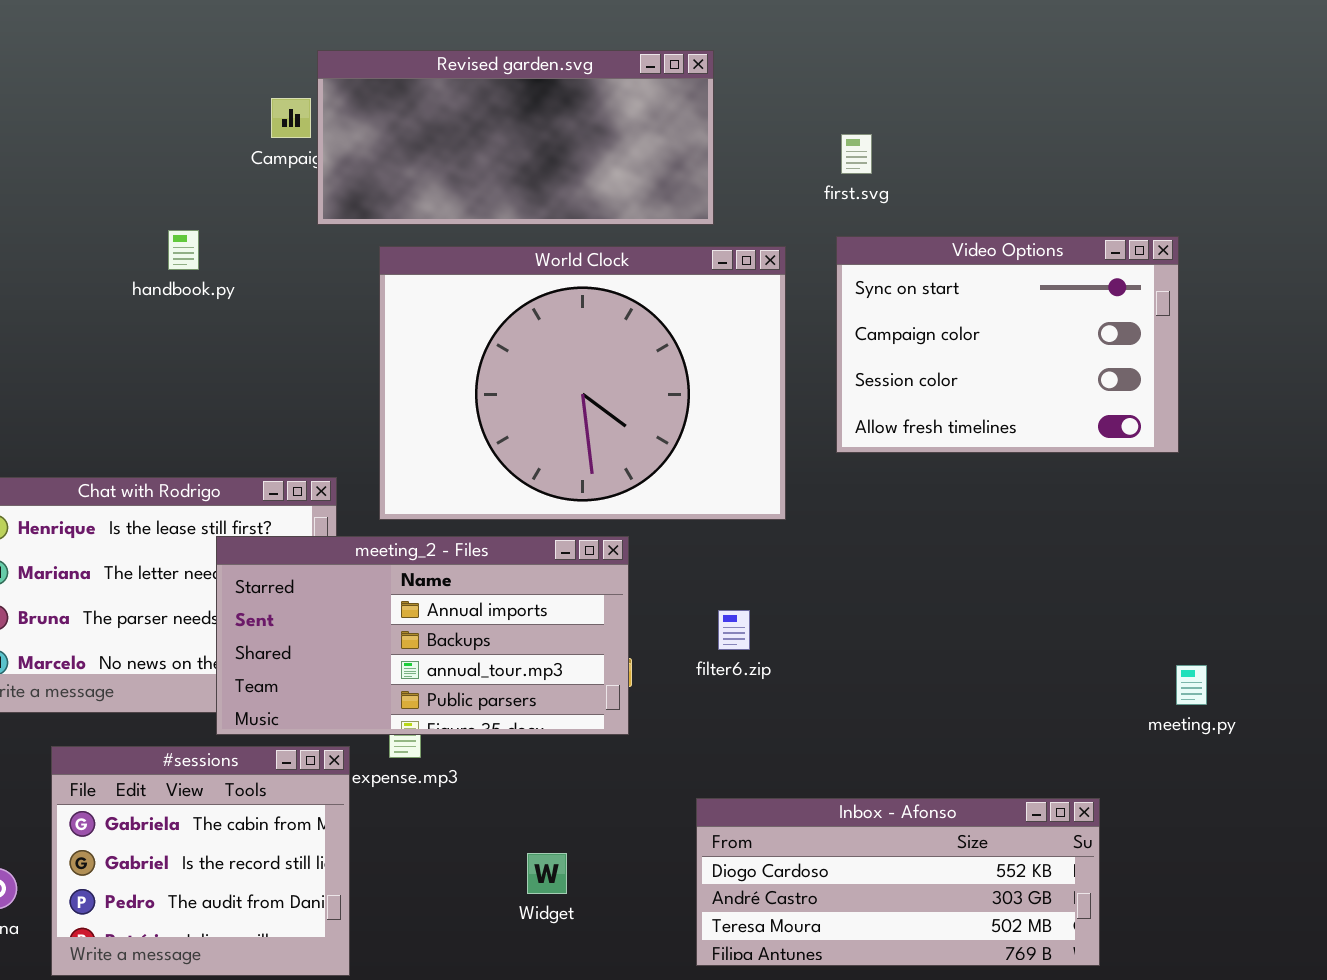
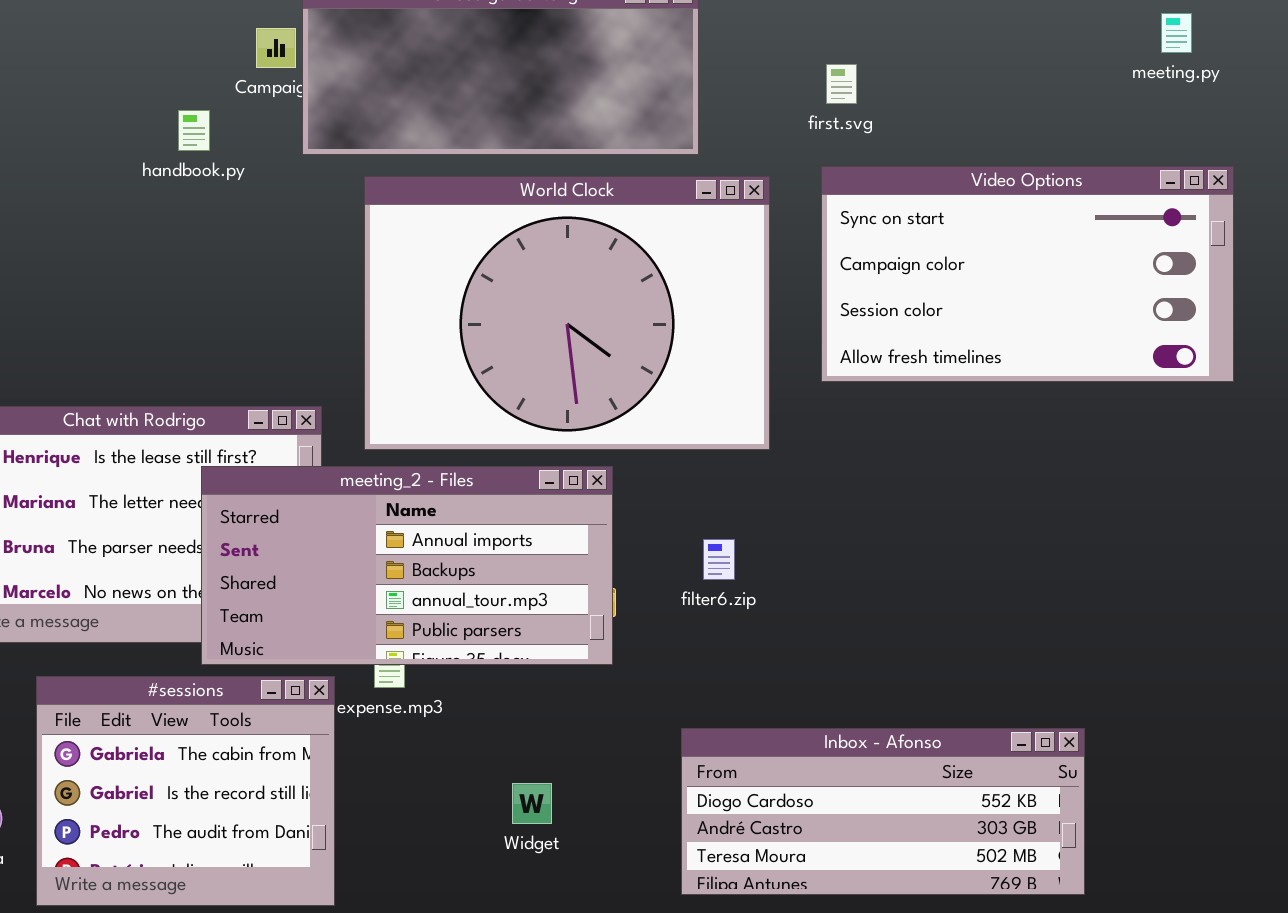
handbook.py: [168,230,199,270] -> [178,110,210,151], moved
Video Options: [836,236,1179,453] -> [821,166,1234,382], resized
meeting.py: [1176,665,1207,705] -> [1161,13,1192,53], moved

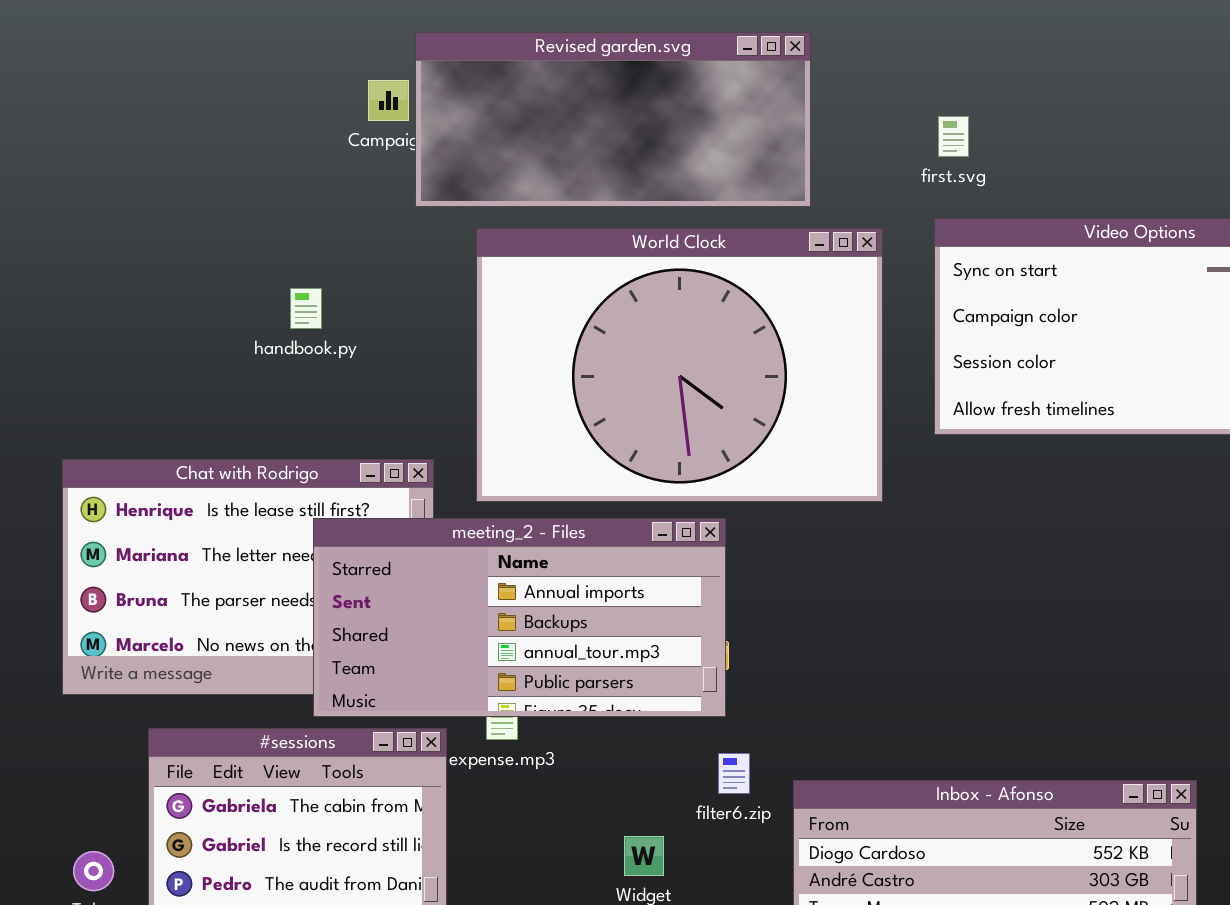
handbook.py: [178,110,210,151] -> [290,288,322,329], moved
filter6.zip: [703,539,735,580] -> [718,753,750,794], moved

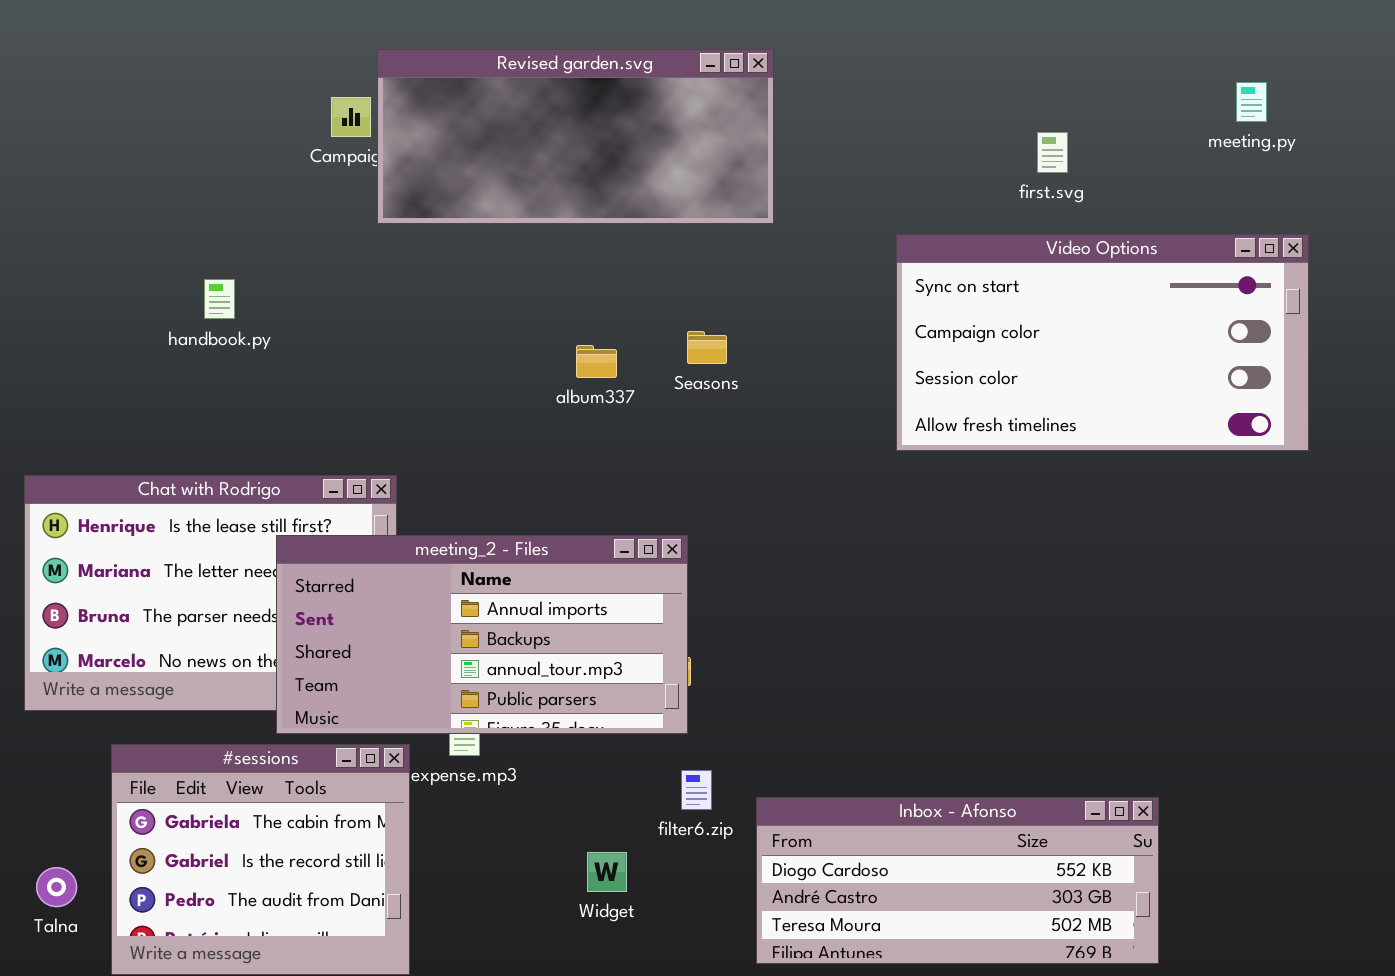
first.svg: [938,116,969,157] -> [1037,132,1068,173], moved
World Clock: [476,228,883,502] -> none, closed
handbook.py: [290,288,322,329] -> [204,279,235,319], moved

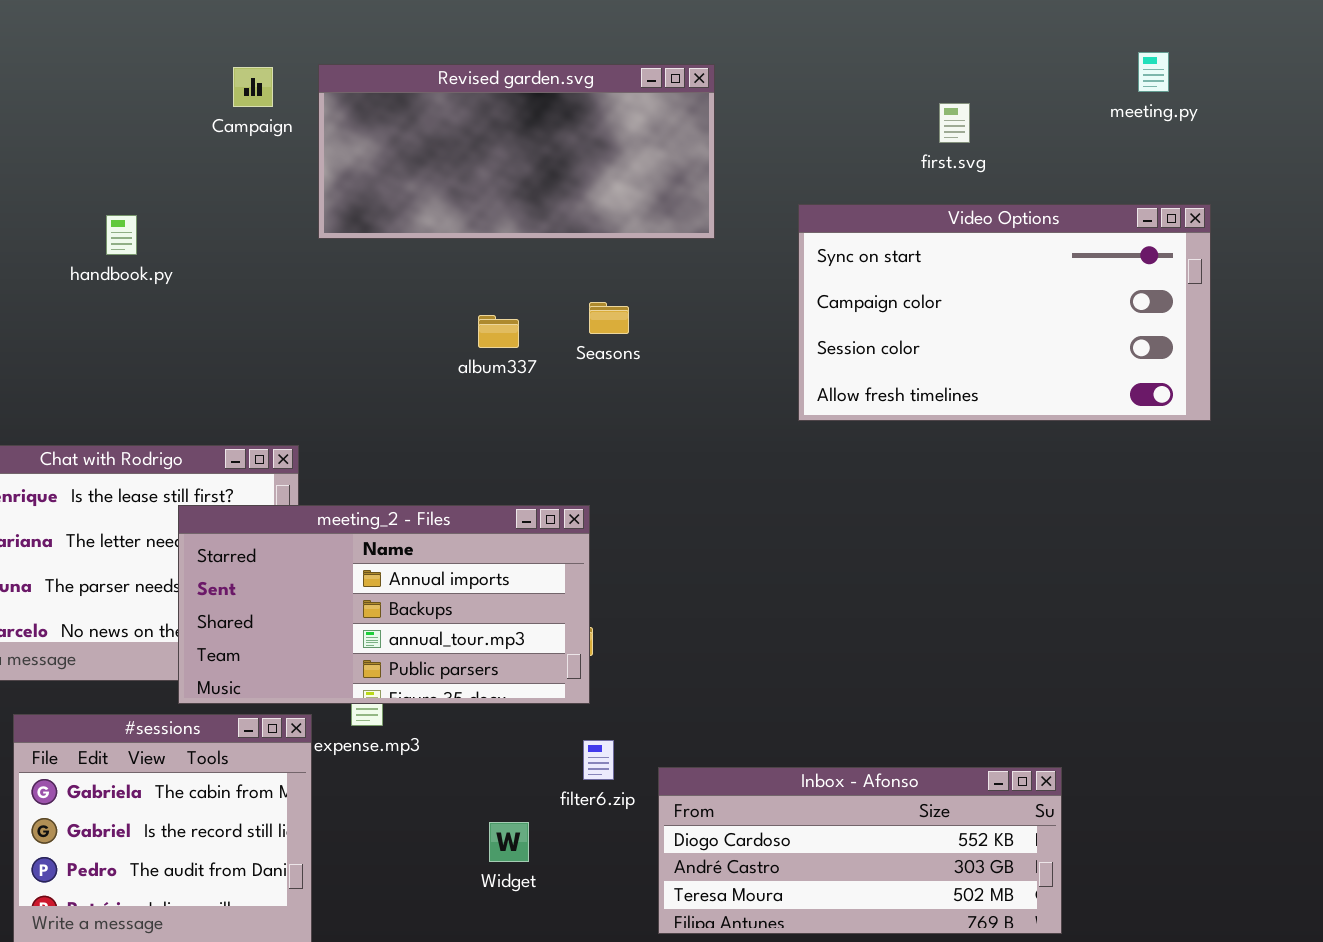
Revised garden.svg: [377,49,774,224] -> [318,64,715,239], moved
handbook.py: [204,279,235,319] -> [106,215,137,255], moved

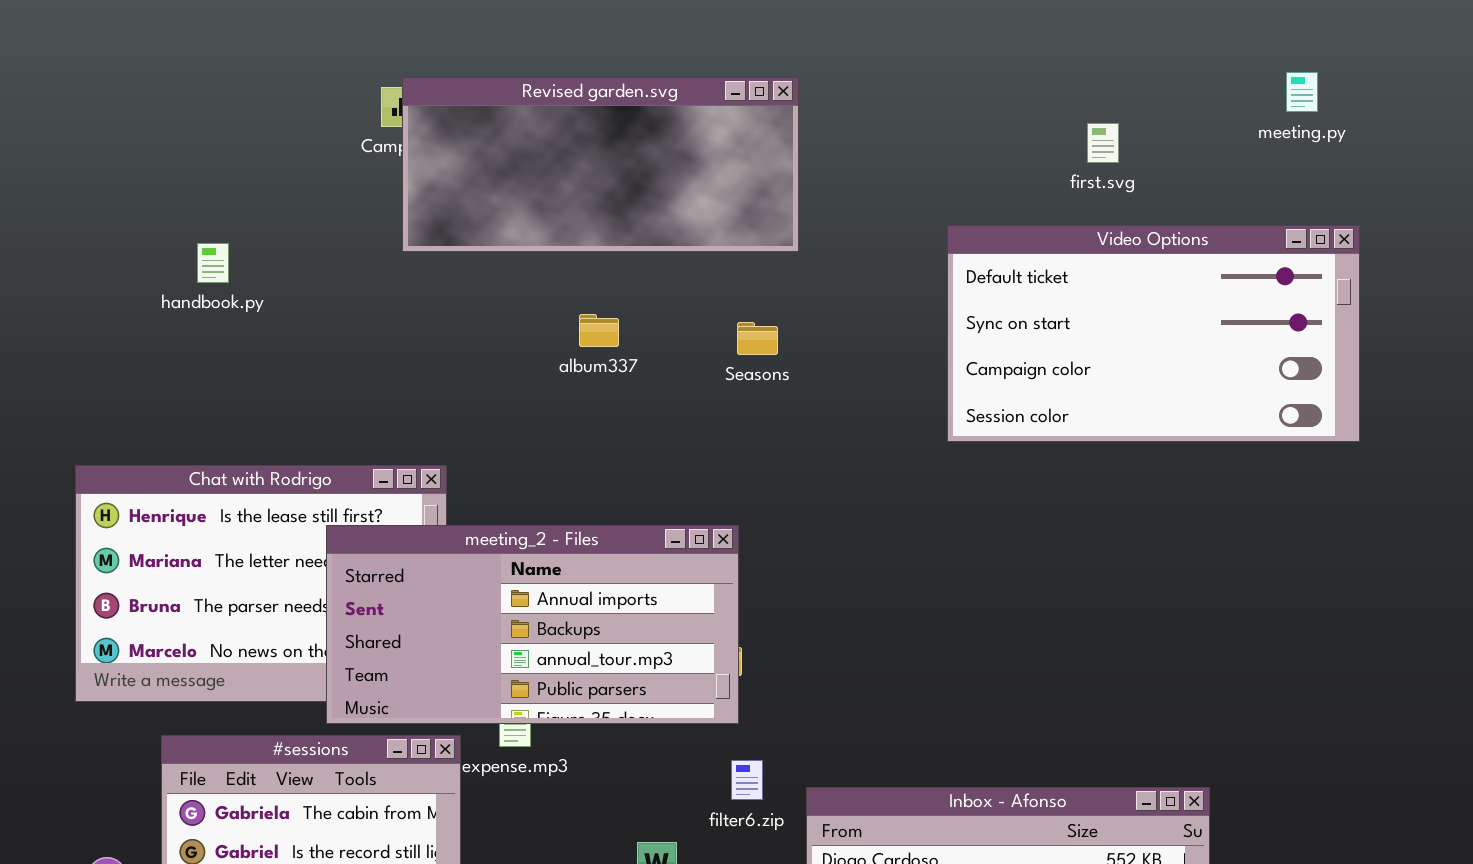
Revised garden.svg: [318,64,715,239] -> [402,77,799,252], moved
Video Options: [798,204,1211,421] -> [947,225,1360,442], scrolled up 1 row
handbook.py: [106,215,137,255] -> [197,243,229,283], moved
album337: [478,315,519,348] -> [579,314,619,347], moved

